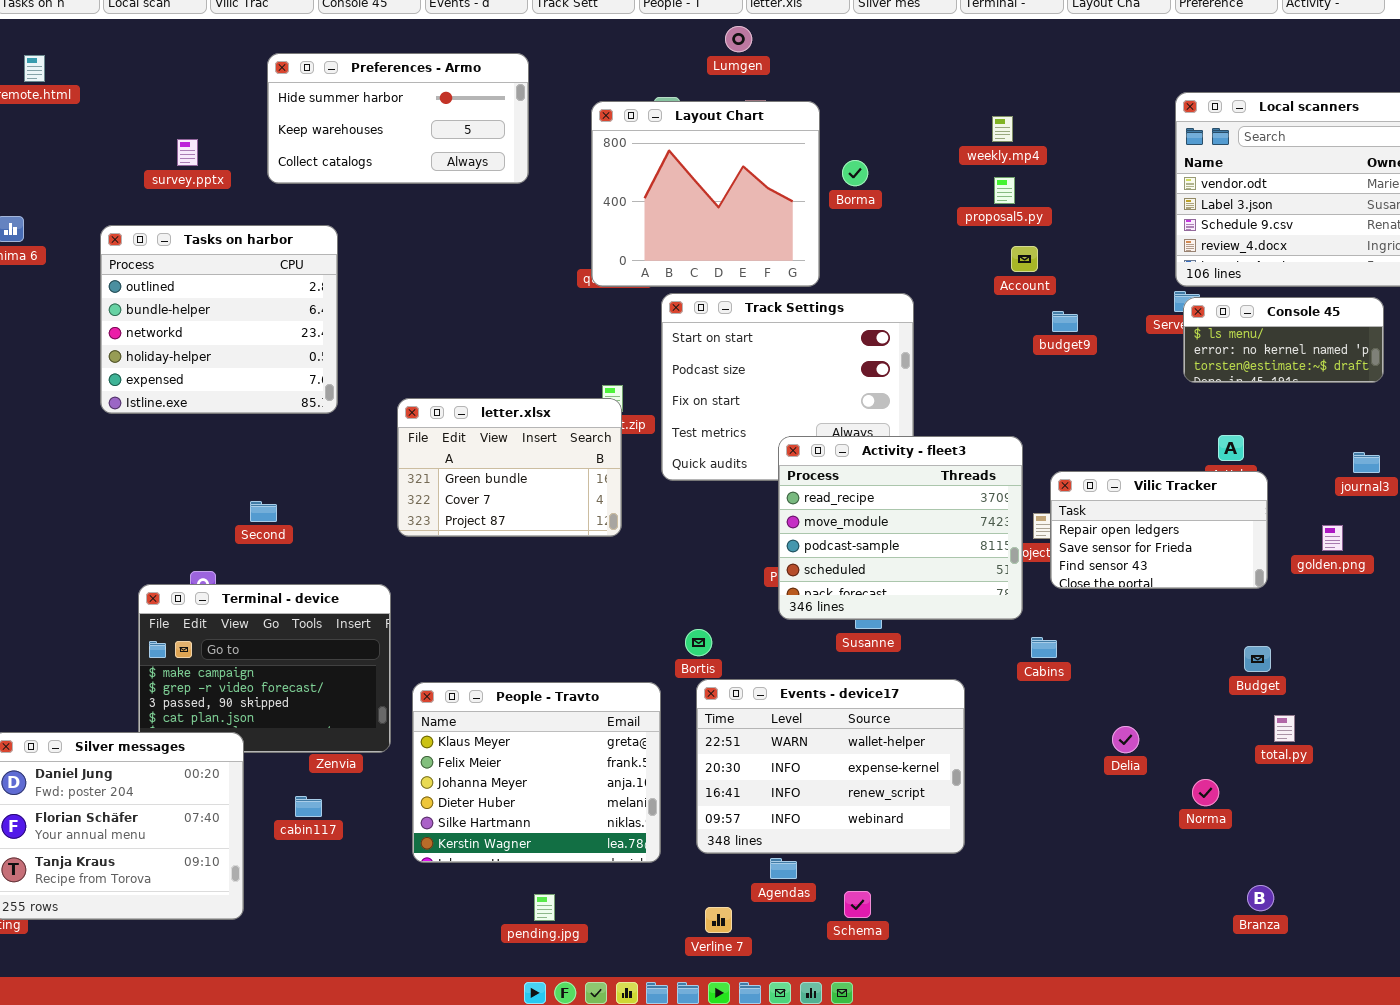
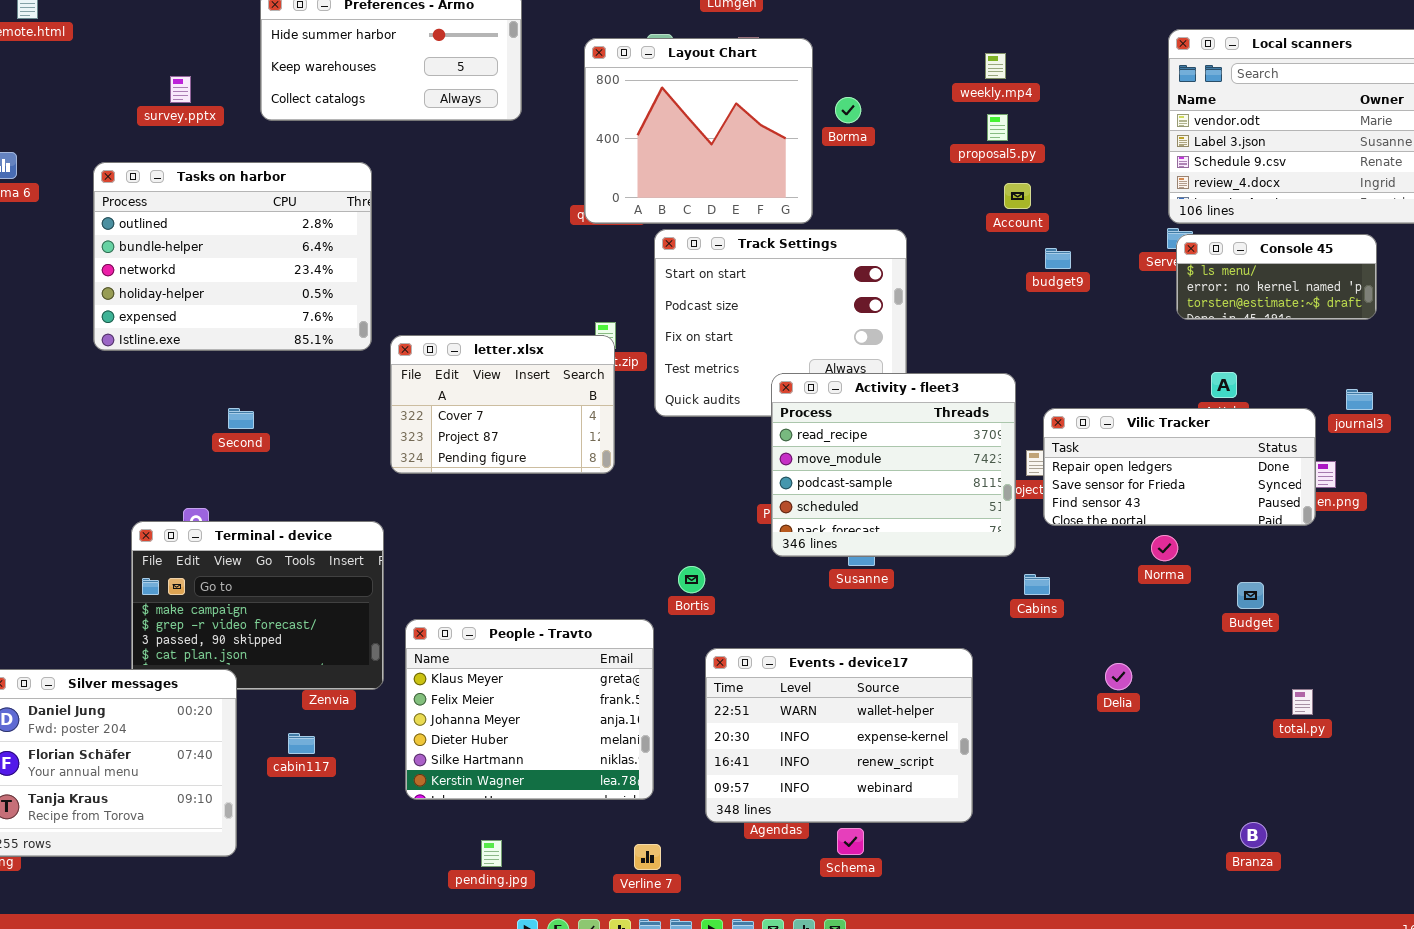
Tasks on harbor: [100,225,338,414] -> [93,162,372,351], resized
letter.xlsx: [397,398,622,537] -> [390,335,615,474], scrolled down 1 row
Vilic Tracker: [1050,471,1268,589] -> [1043,408,1316,526], resized
Second: [250,501,277,522] -> [228,408,254,429], moved
Events - device17: [696,679,965,854] -> [705,648,973,823], moved
total.py: [1274,715,1295,742] -> [1292,689,1313,715], moved
Norma: [1192,779,1219,806] -> [1151,535,1178,561], moved
pending.jpg: [534,894,555,921] -> [481,840,502,867], moved
Verline 7: [705,907,732,933] -> [634,844,661,870], moved

